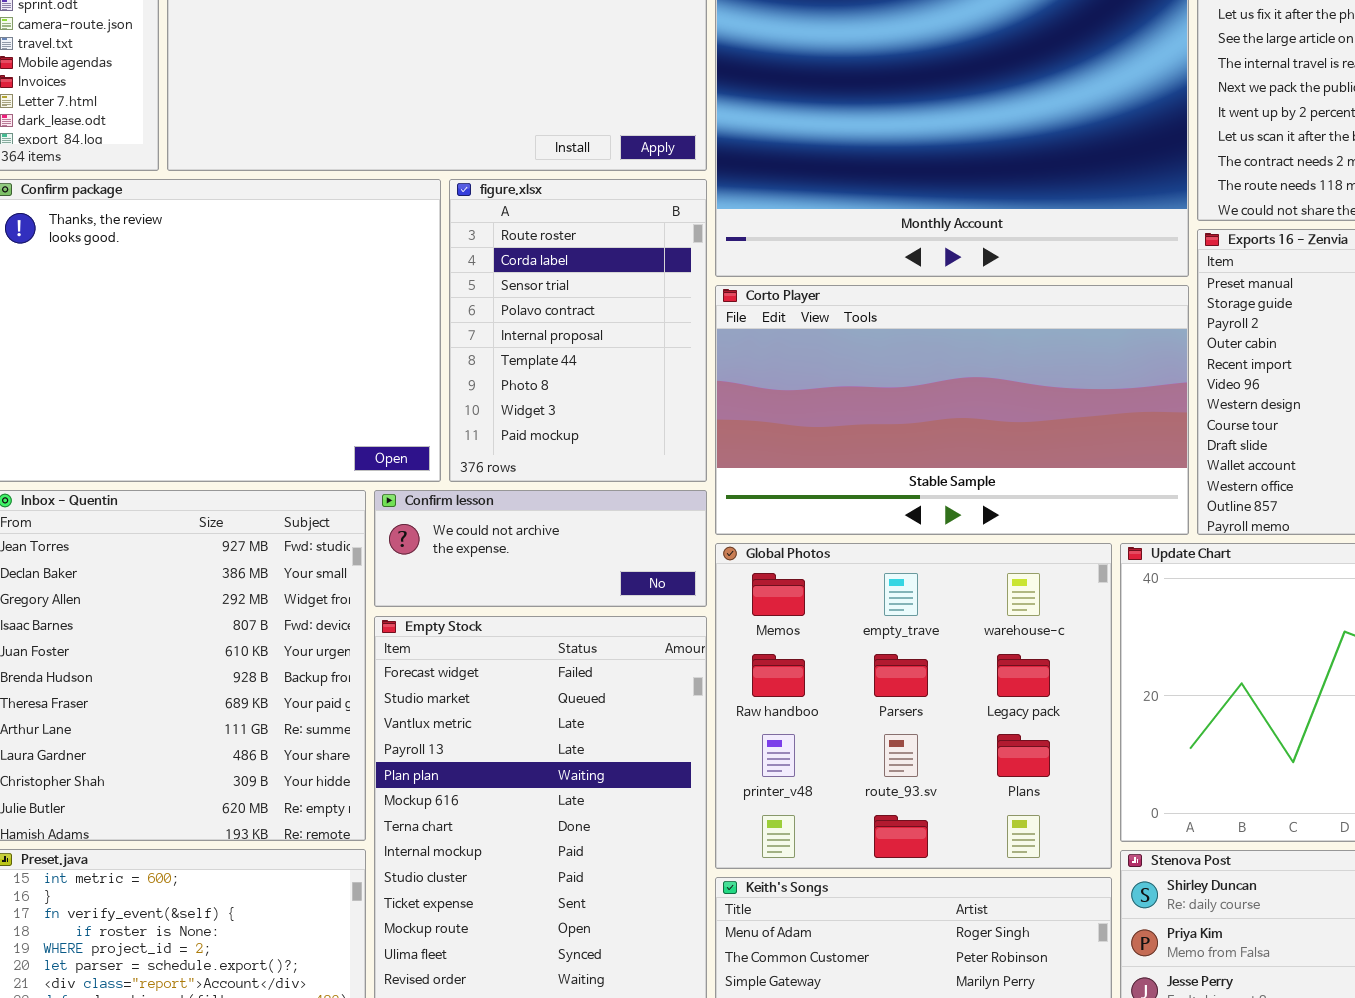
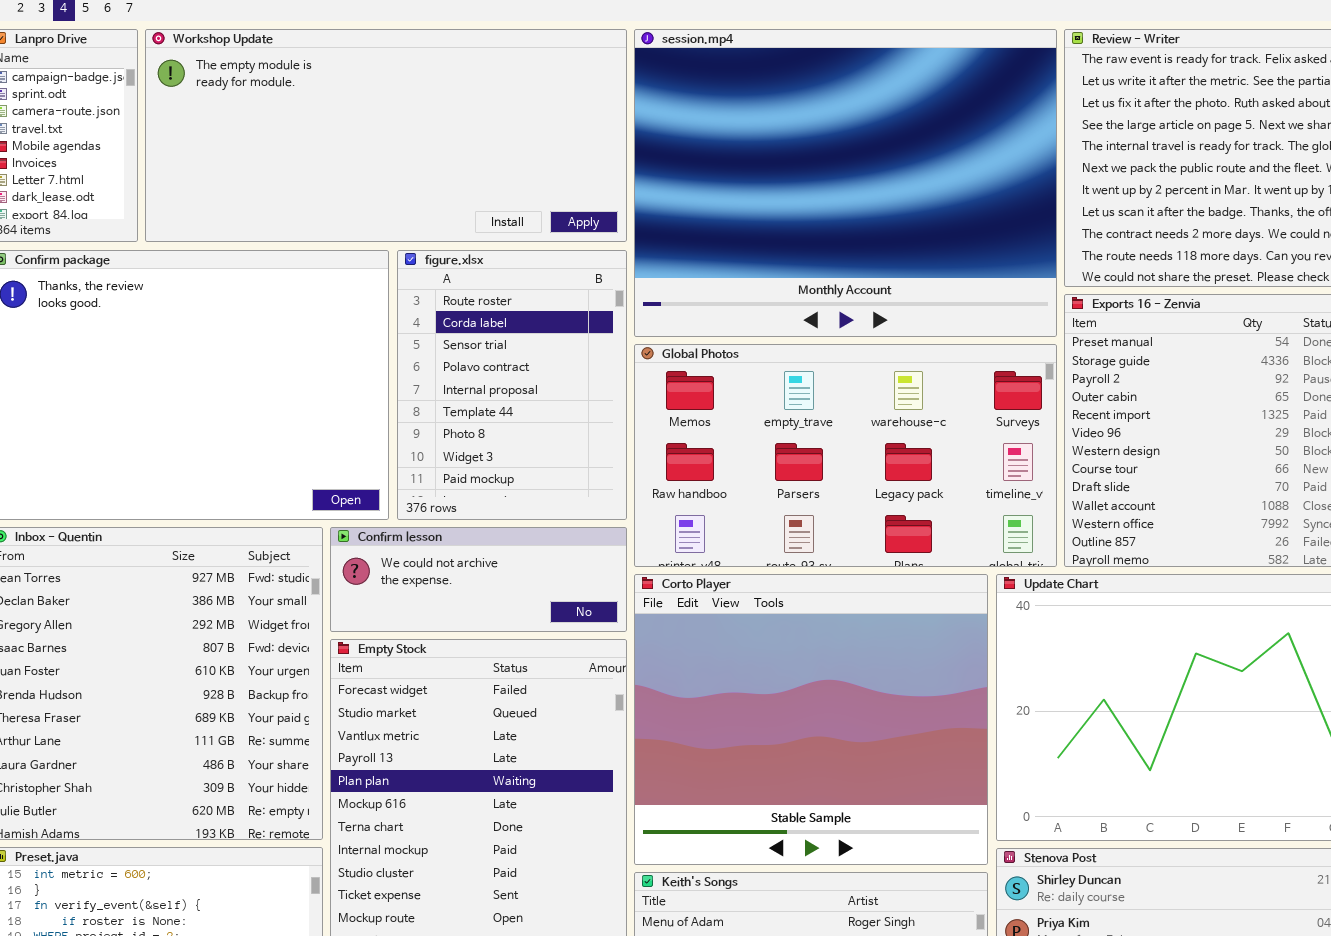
Corto Player: [715,285,1189,535] -> [634,574,988,865], moved, resized
Global Photos: [715,543,1112,869] -> [634,344,1057,567], moved, resized

